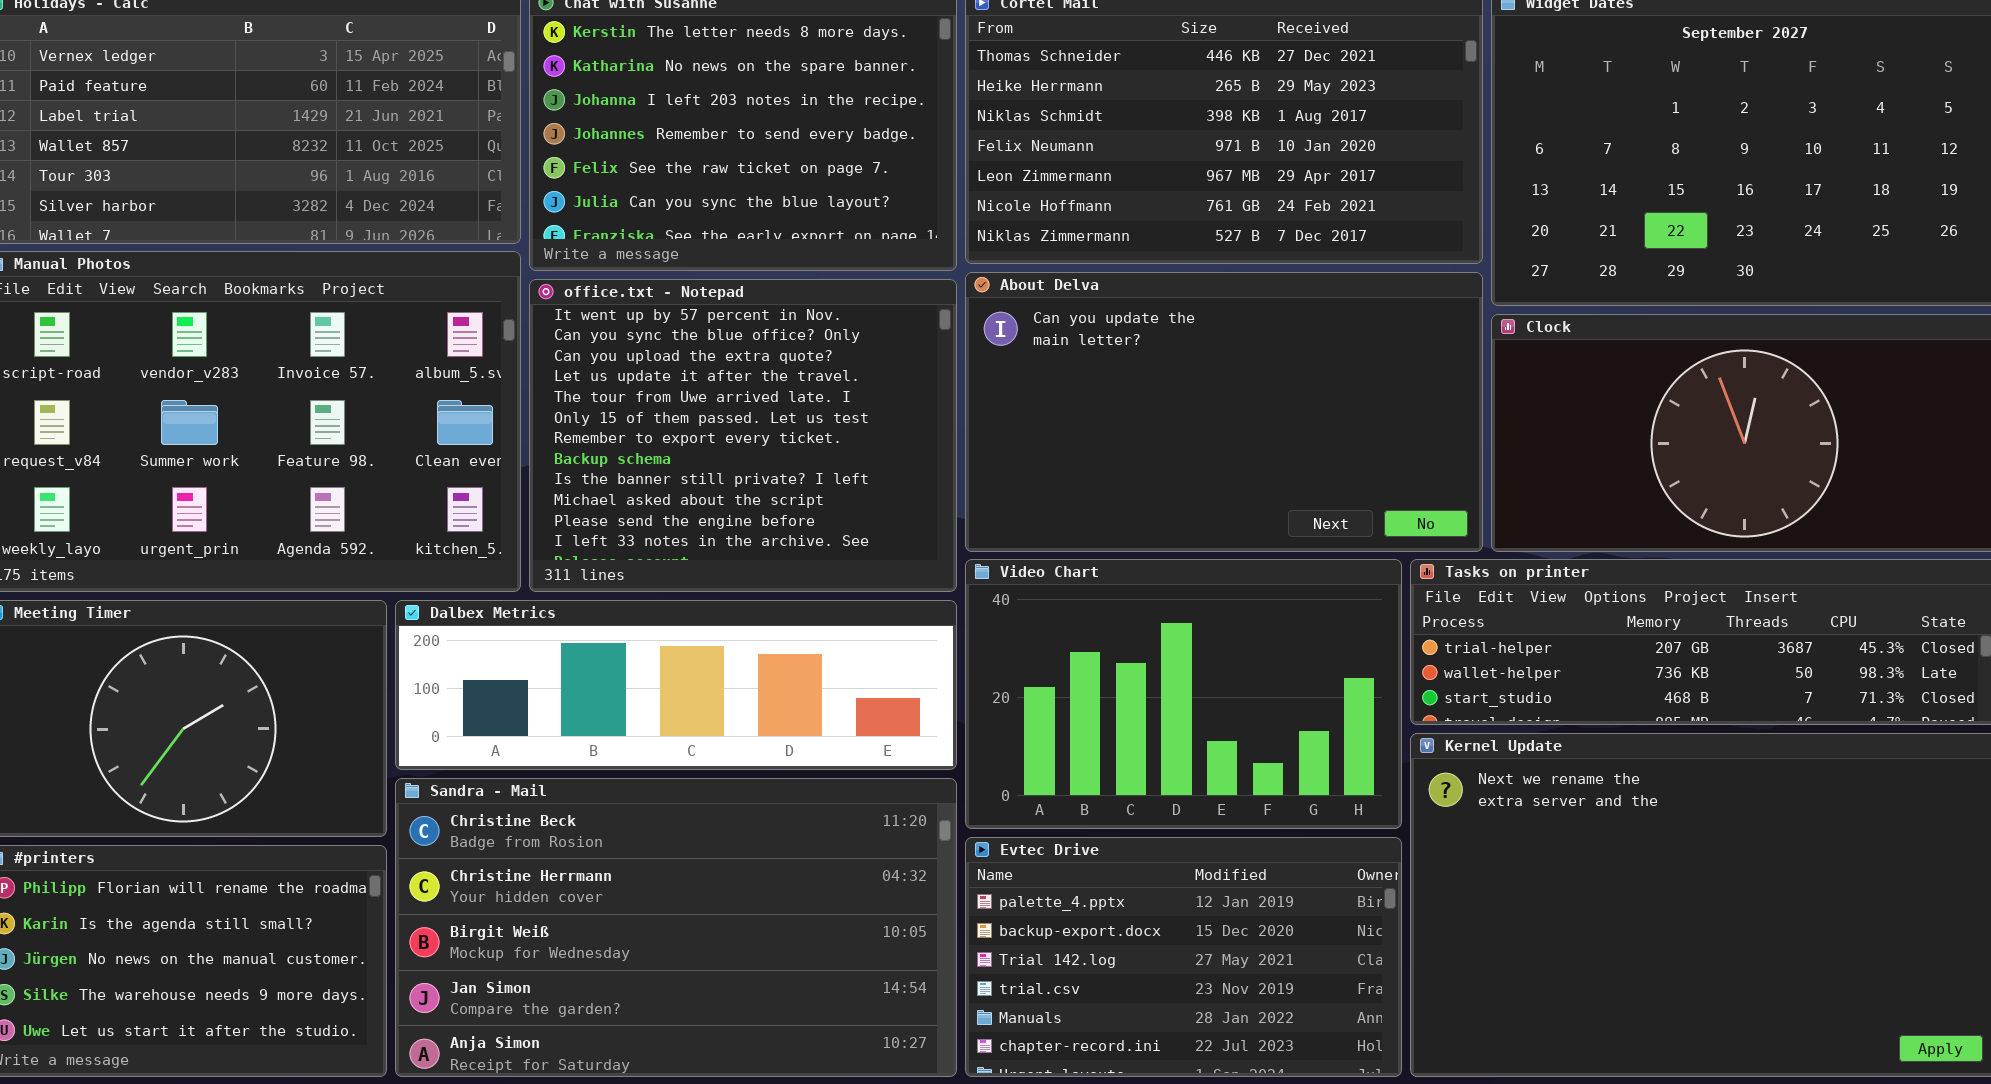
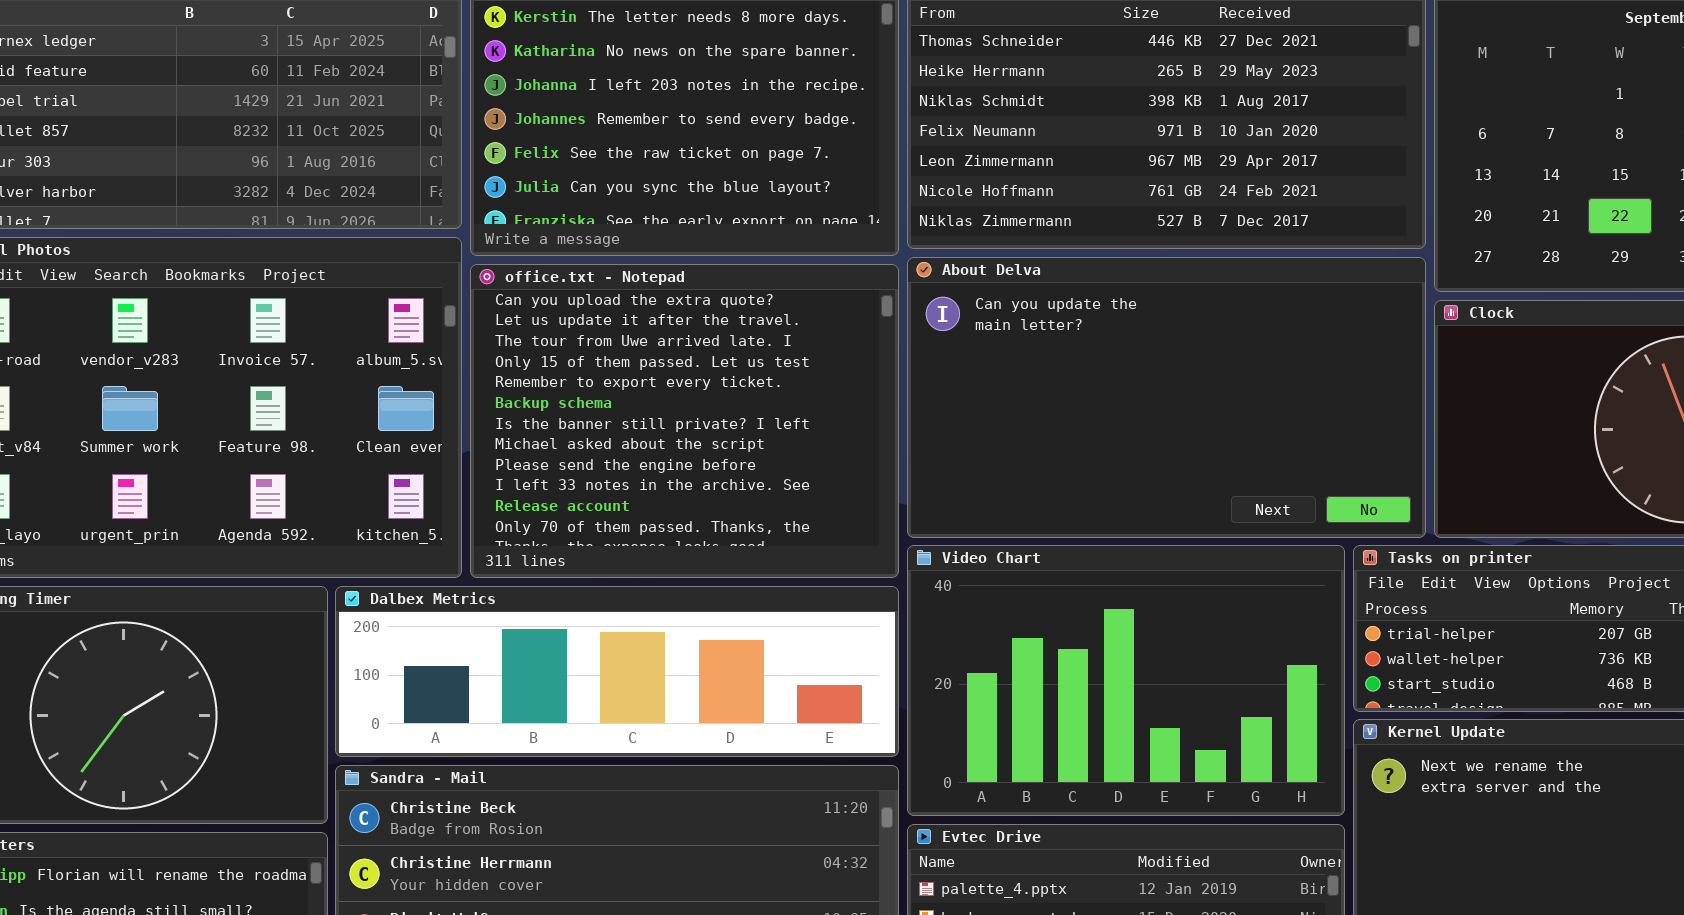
office.txt - Notepad: [529,279,957,592] -> [470,264,899,578], scrolled down 2 rows

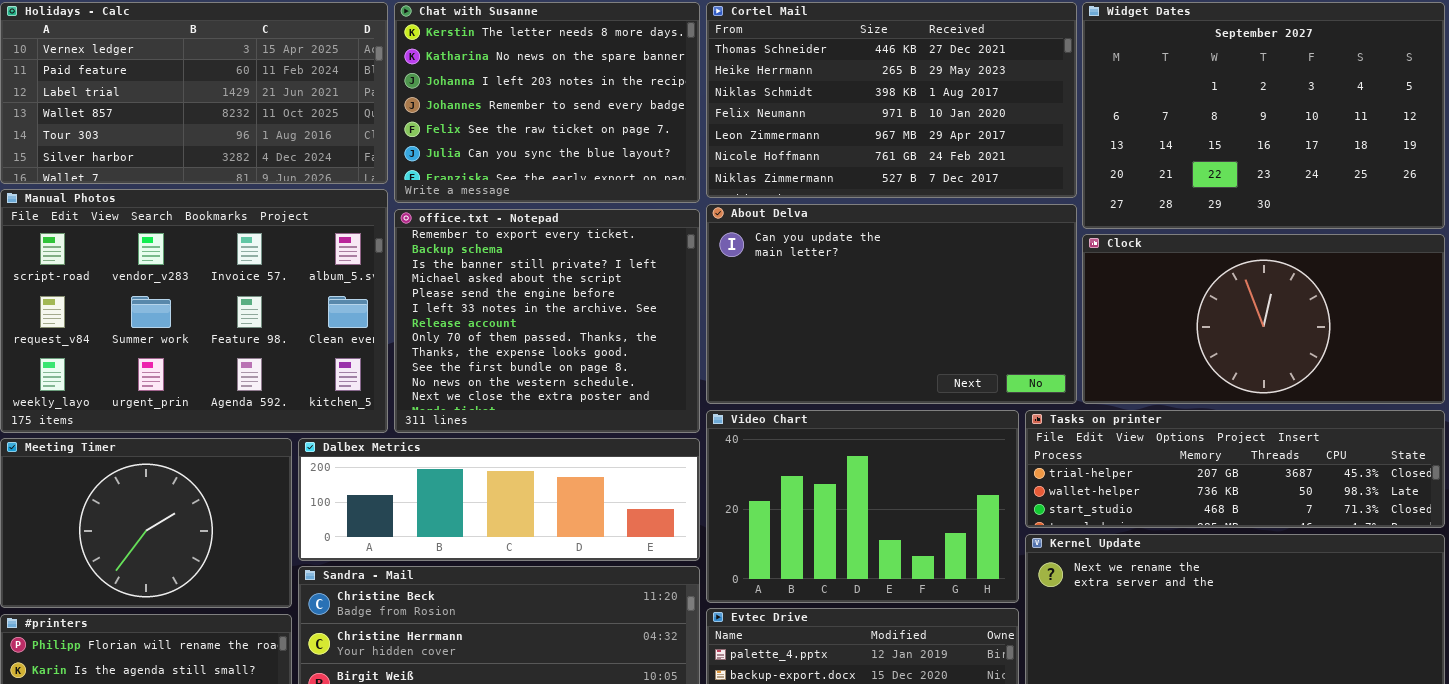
office.txt - Notepad: [470,264,899,578] -> [394,209,700,433], scrolled down 4 rows

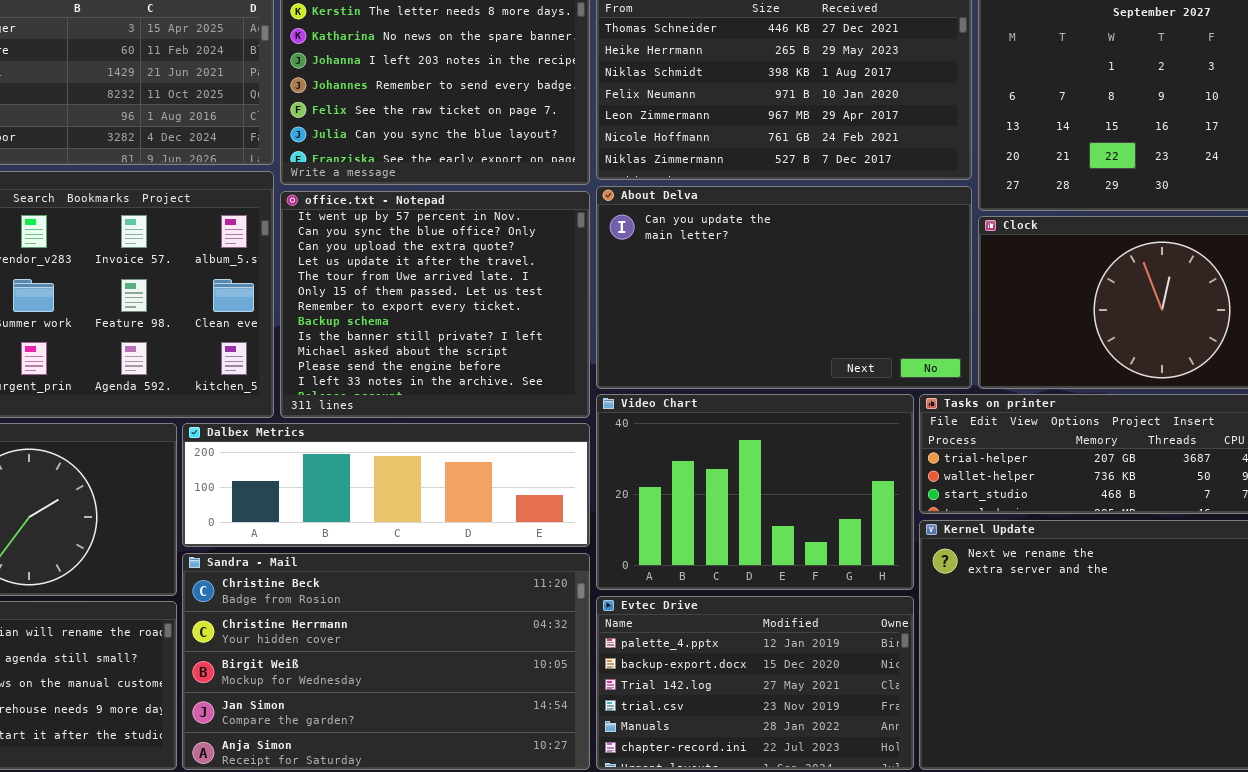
office.txt - Notepad: [394,209,700,433] -> [280,191,590,418], scrolled up 6 rows

